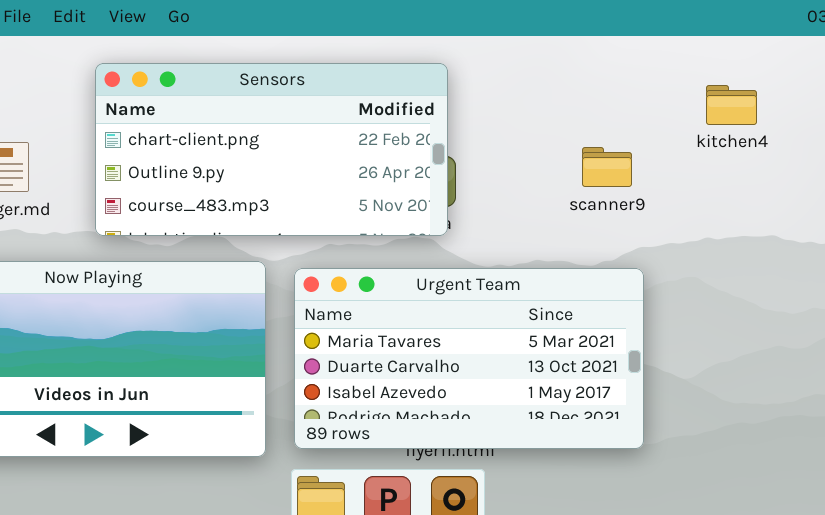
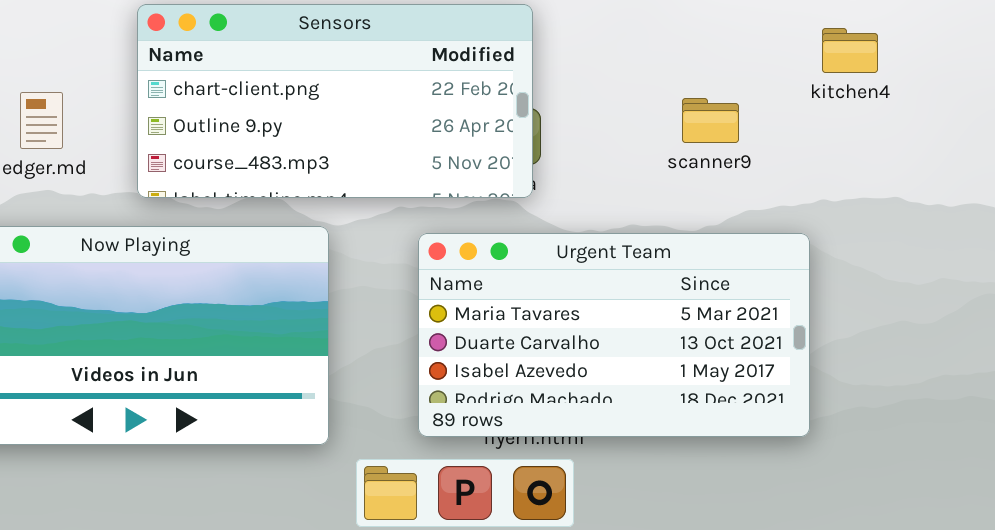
Urgent Team: [294,268,644,449] -> [418,233,810,437], moved

